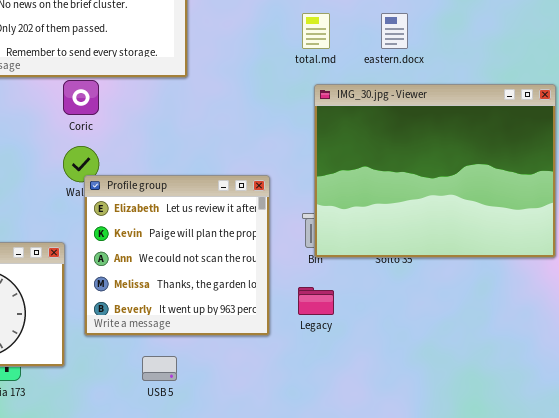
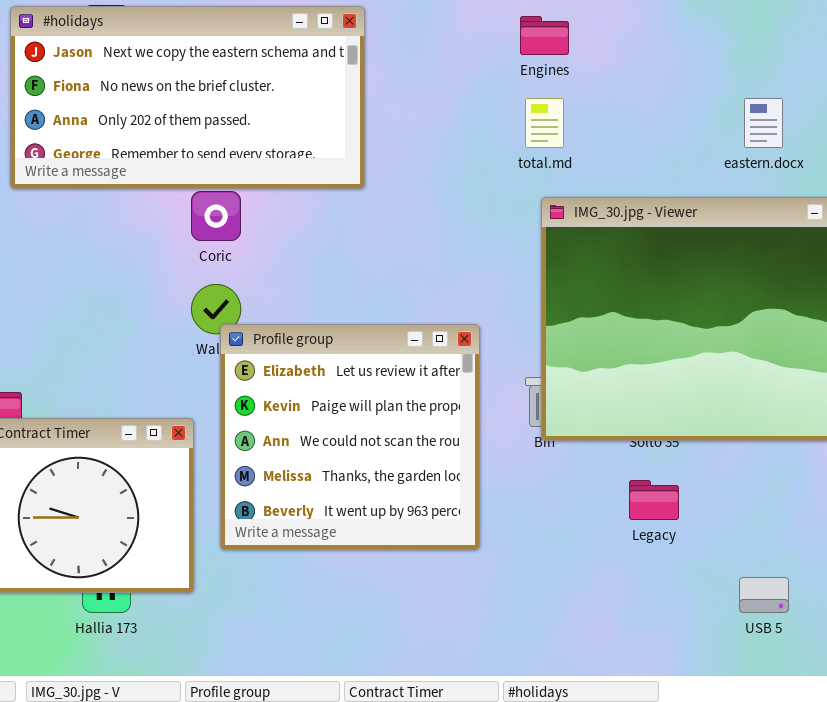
eastern.docx: [381,13,408,49] -> [744,98,783,148], moved
Legacy: [298,287,334,315] -> [629,480,679,520], moved
USB 5: [142,356,177,381] -> [739,577,789,613], moved

